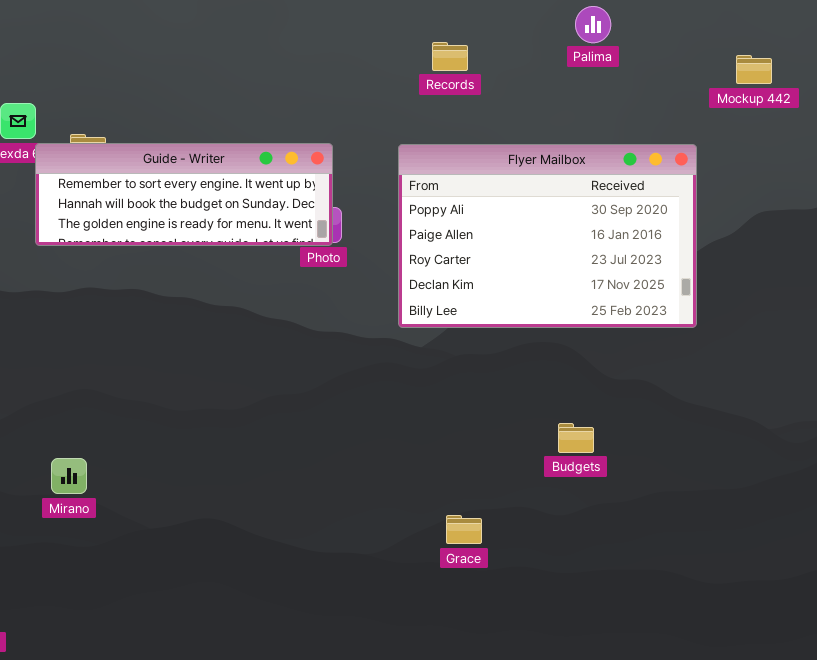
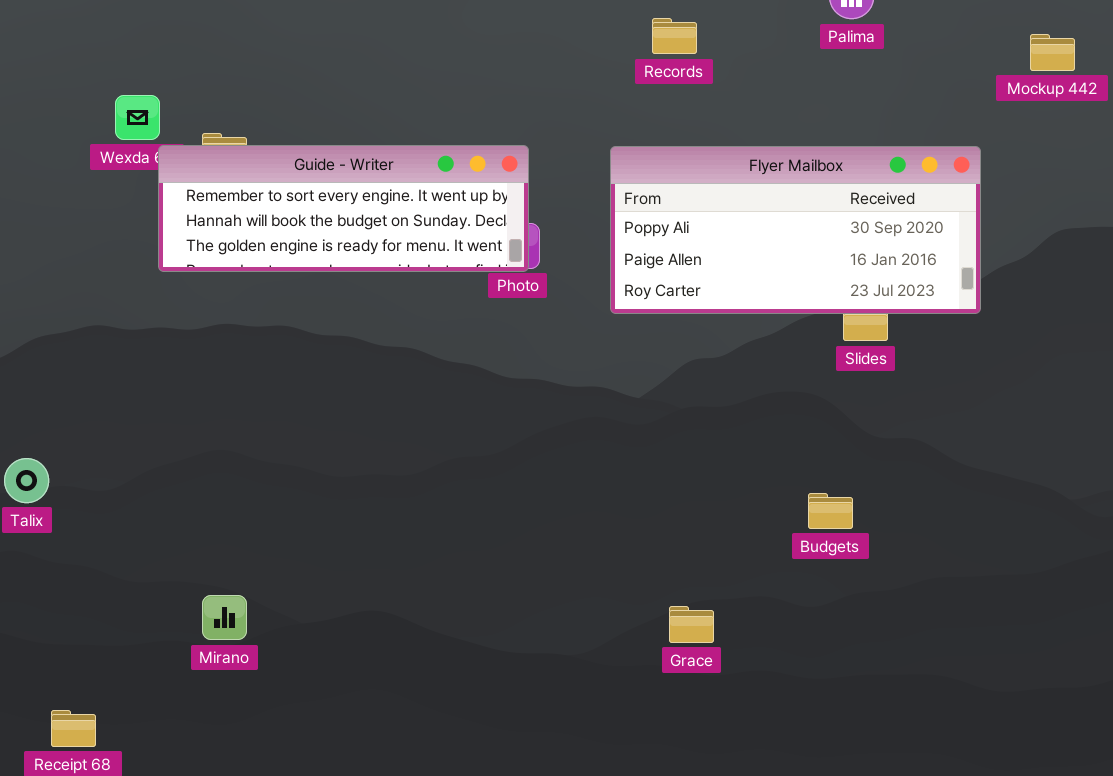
Flyer Mailbox: [398,144,697,328] -> [610,146,981,314], resized
Mirano: [51,458,87,494] -> [202,595,247,640], moved

